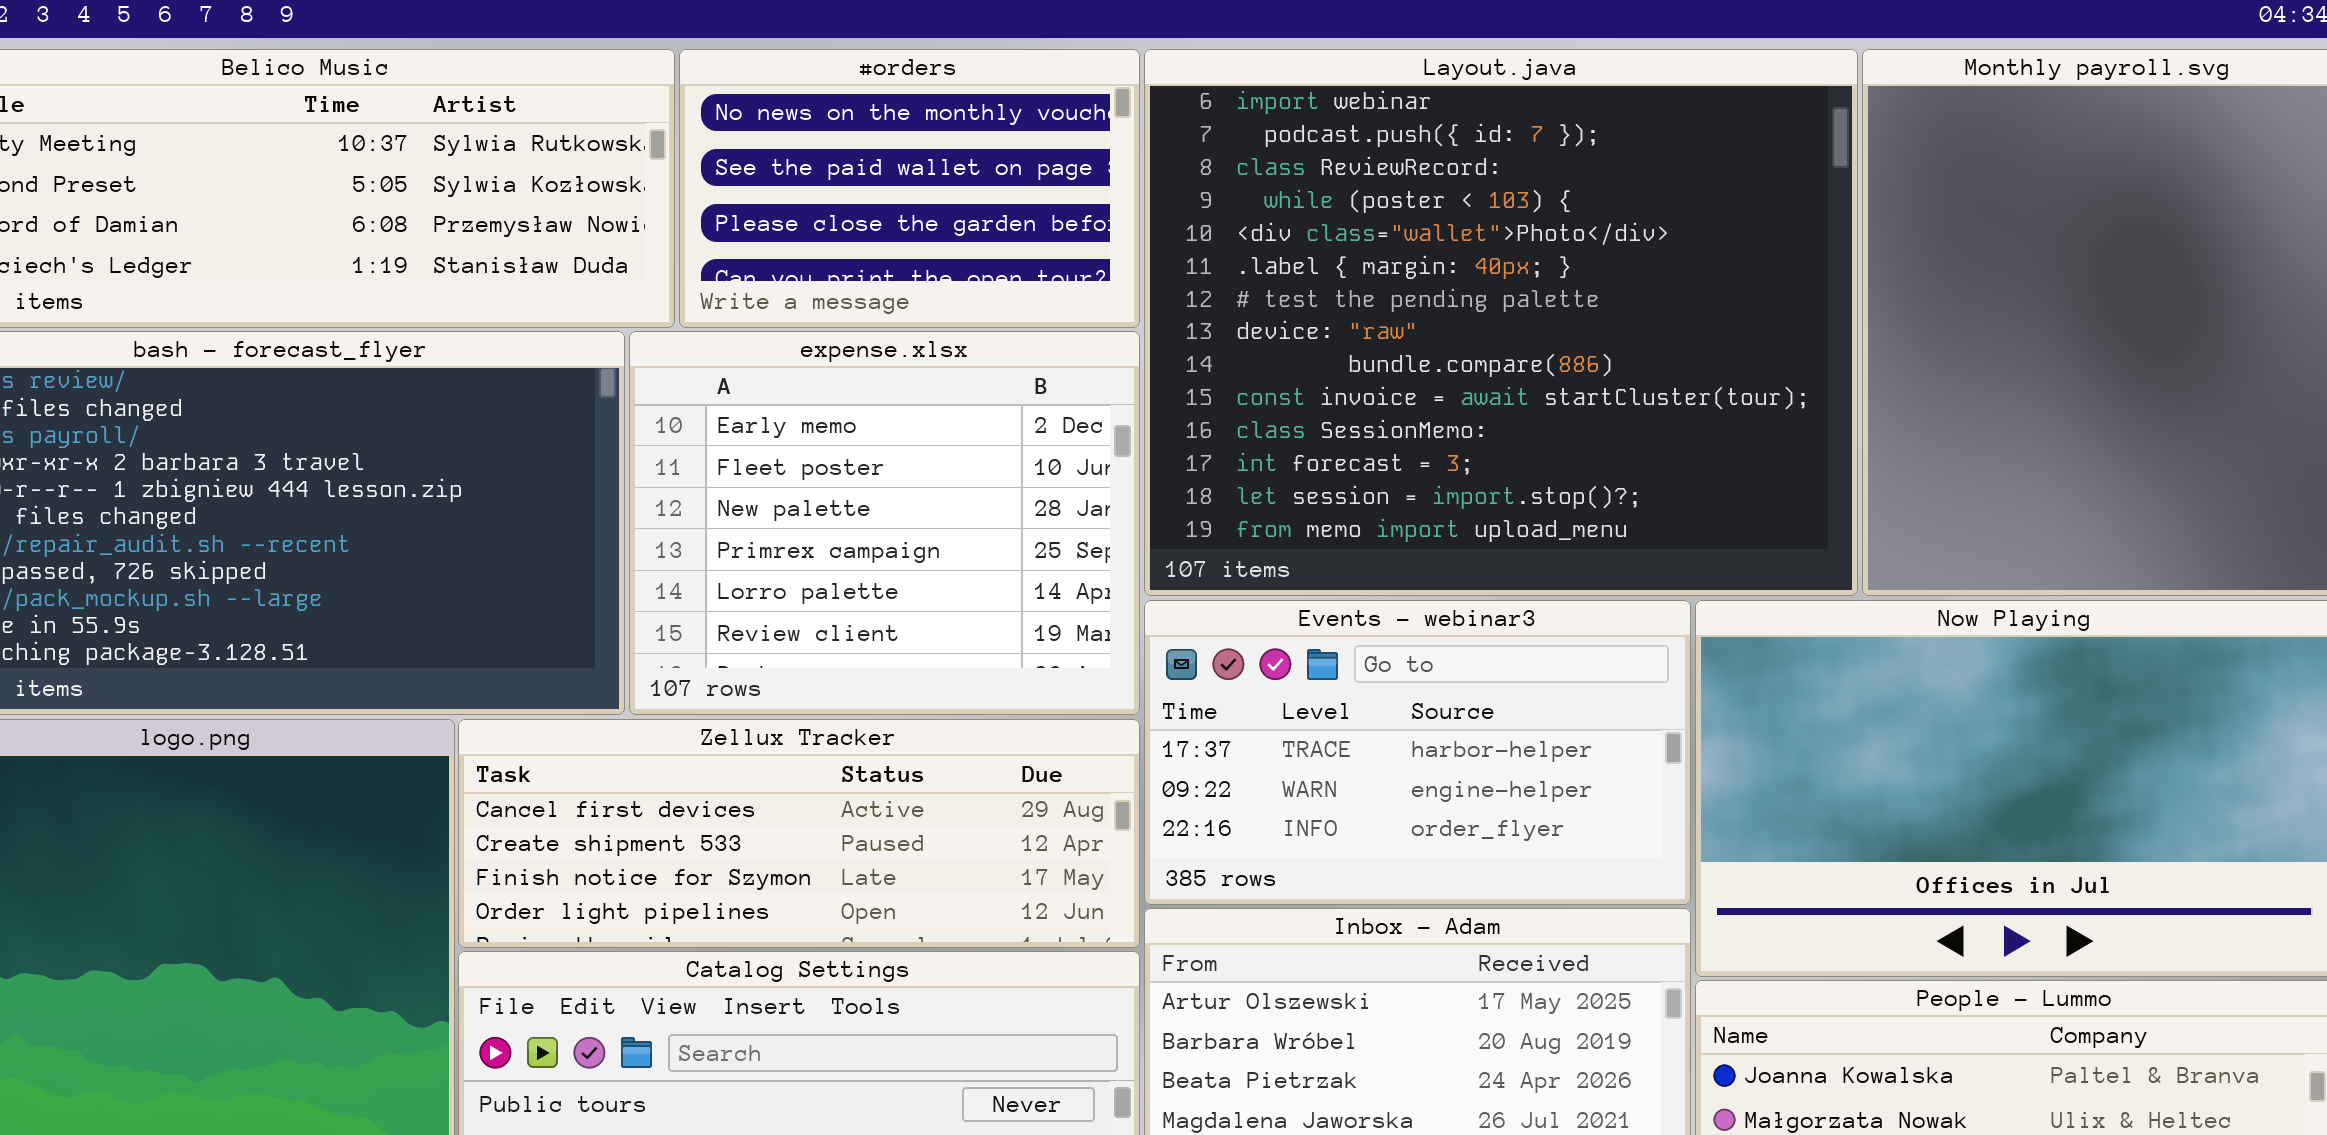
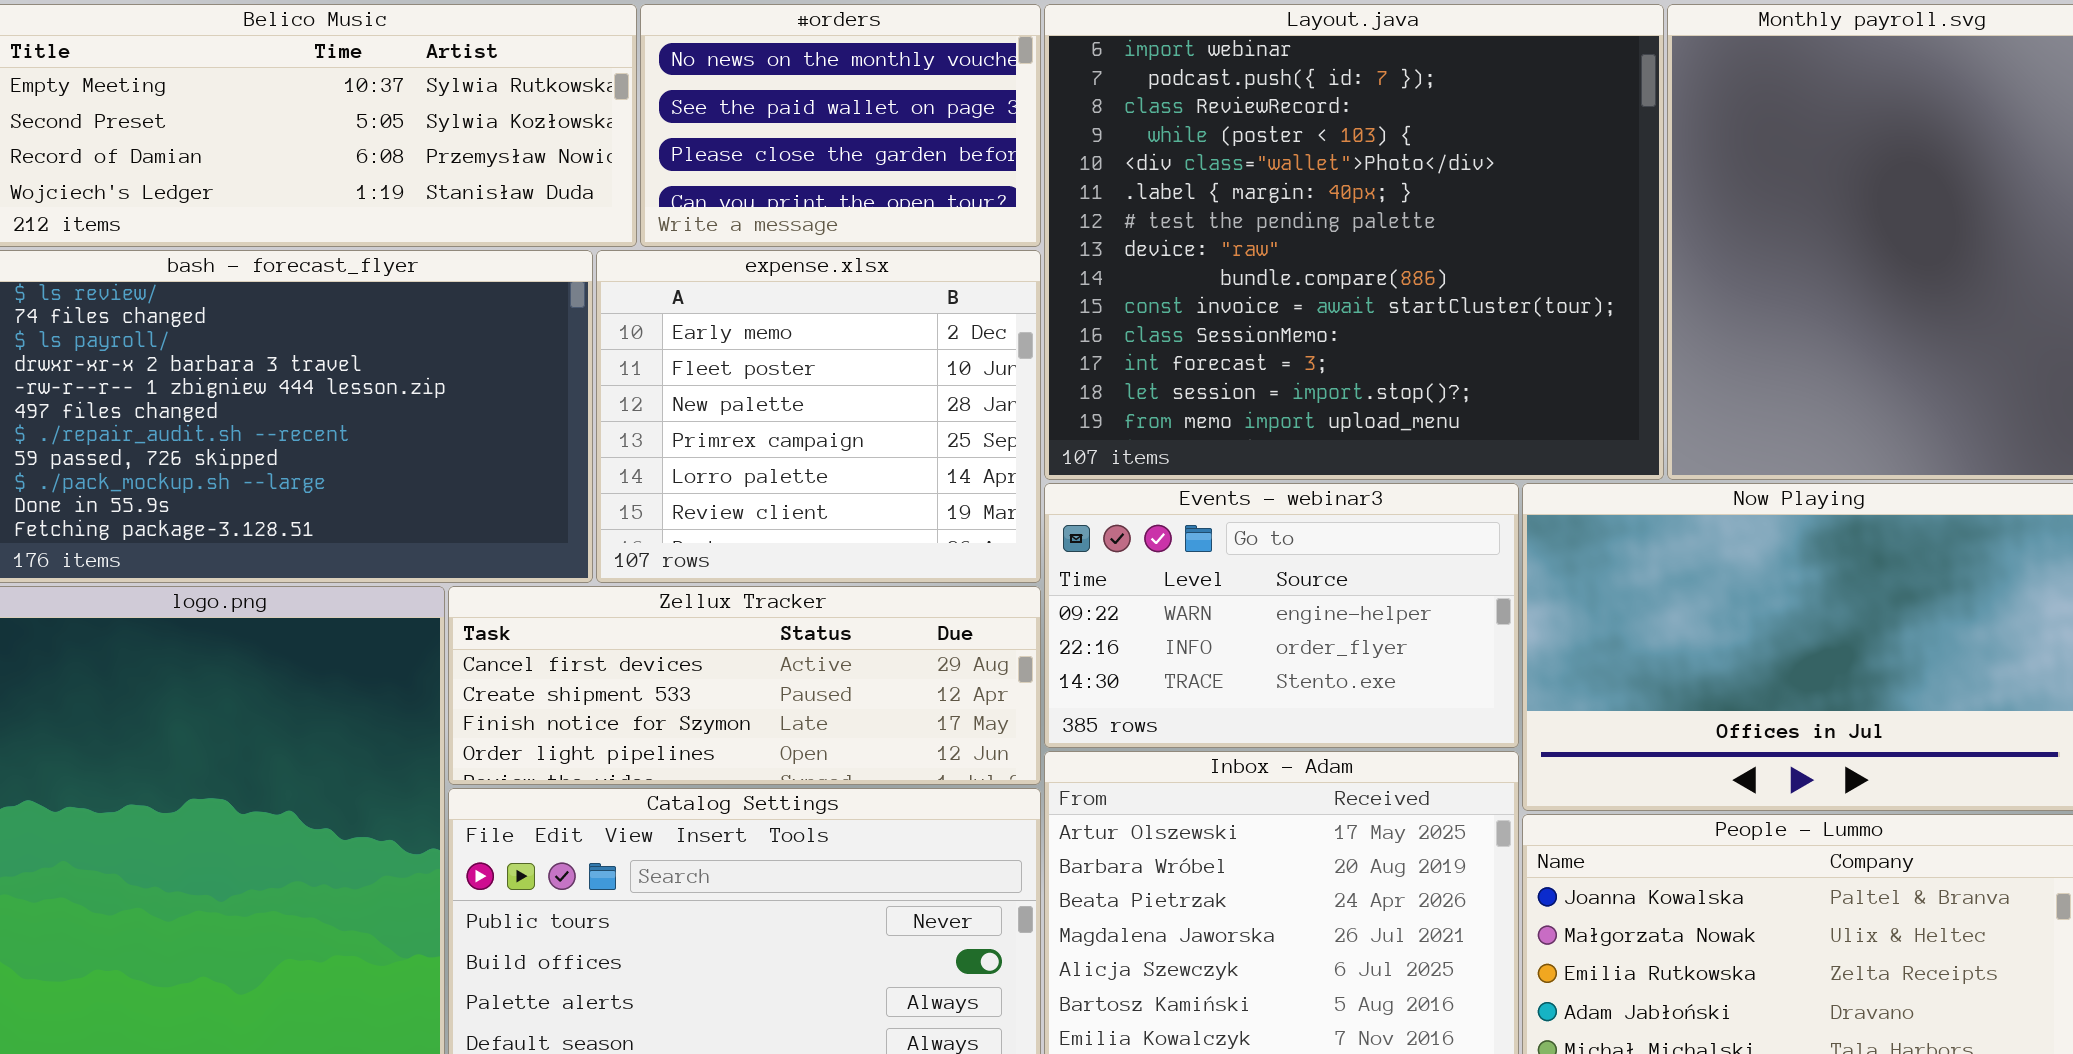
Events - webinar3: [1144,600,1691,905] -> [1044,483,1519,748], scrolled down 1 row

